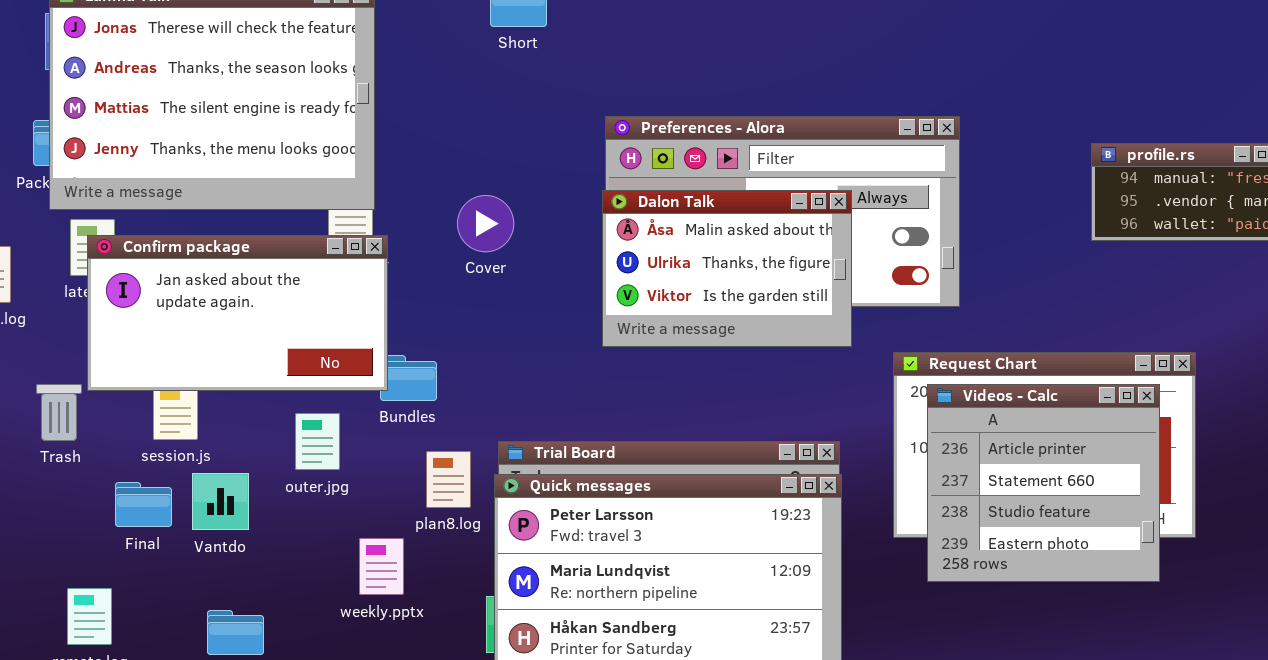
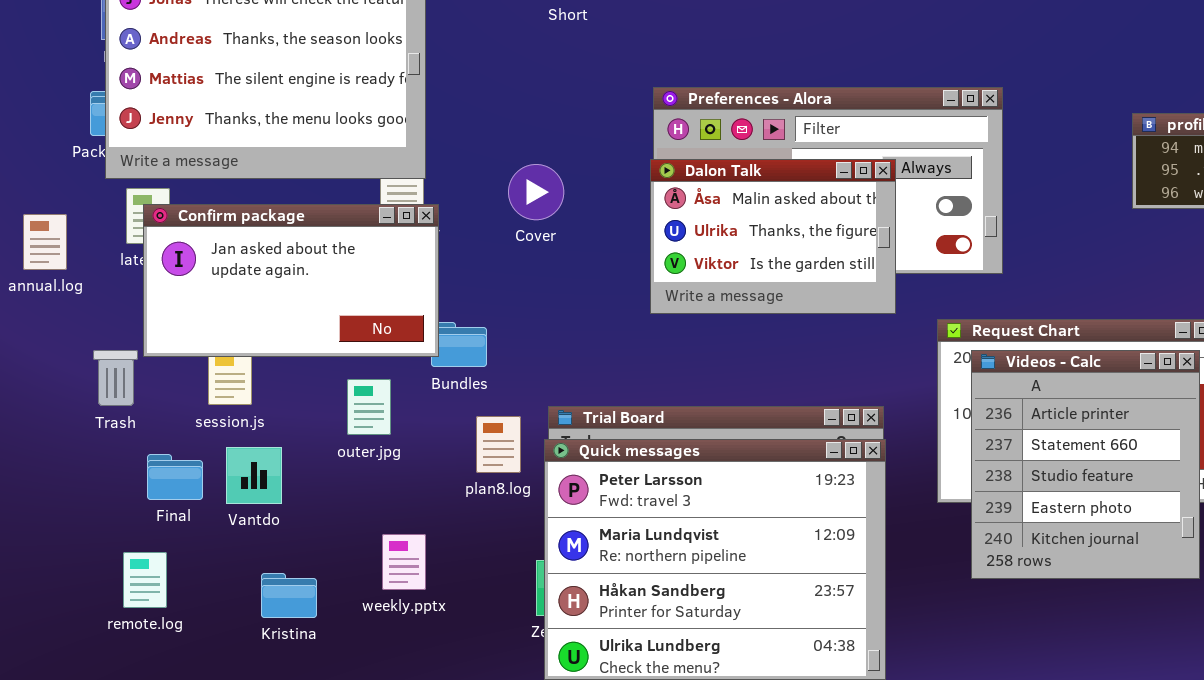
Videos - Calc: [927,384,1160,582] -> [971,350,1200,579], resized
Vantdo: [192,473,249,530] -> [226,447,282,504], moved
Final: [115,482,172,527] -> [147,454,203,500], moved
weekly.pptx: [359,538,404,595] -> [382,534,426,590], moved

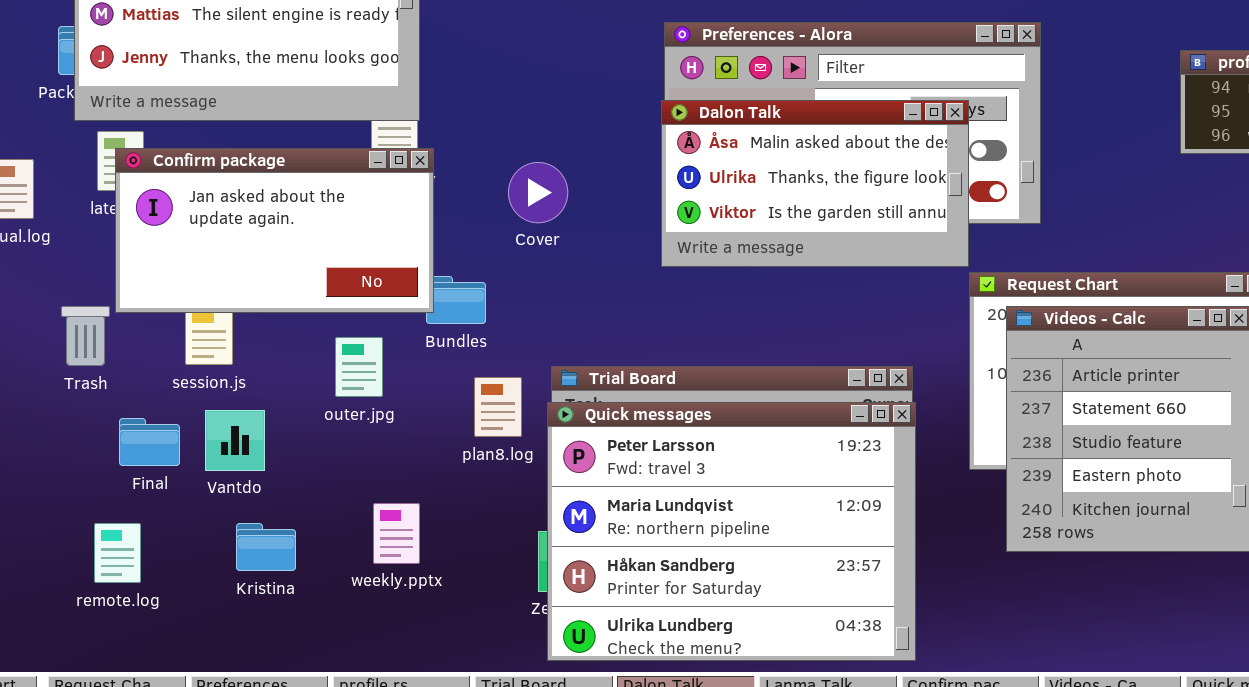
Dalon Talk: [650,159,896,314] -> [661,100,969,267], resized
Cover: [508,164,564,220] -> [508,162,568,223], moved
Kristina: [261,573,317,618] -> [236,523,296,571], moved

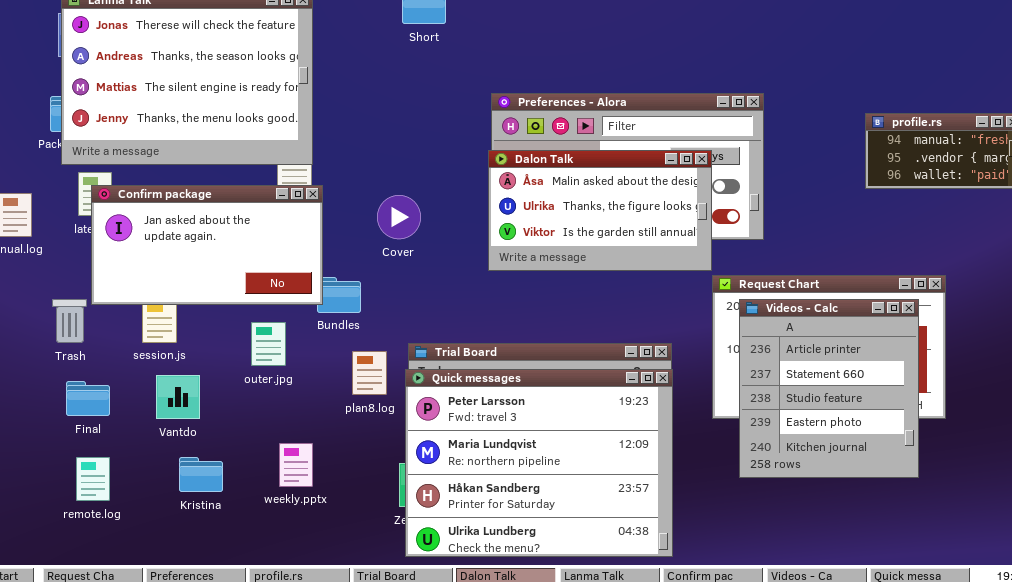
Final: [119,418,180,466] -> [66,381,110,416], moved

